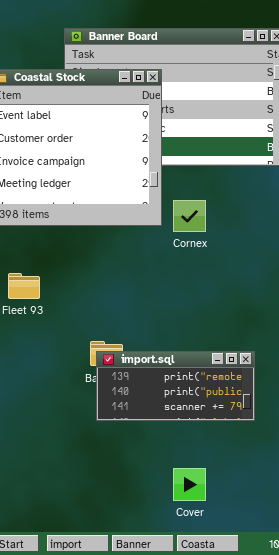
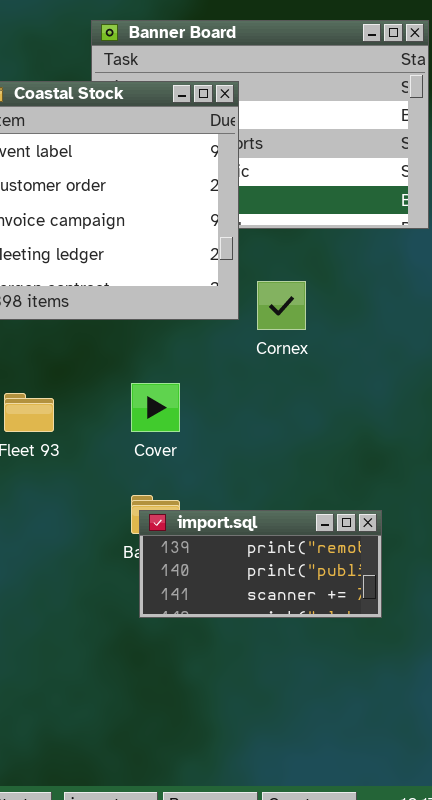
Cover: [173,468,206,501] -> [131,383,180,432], moved

